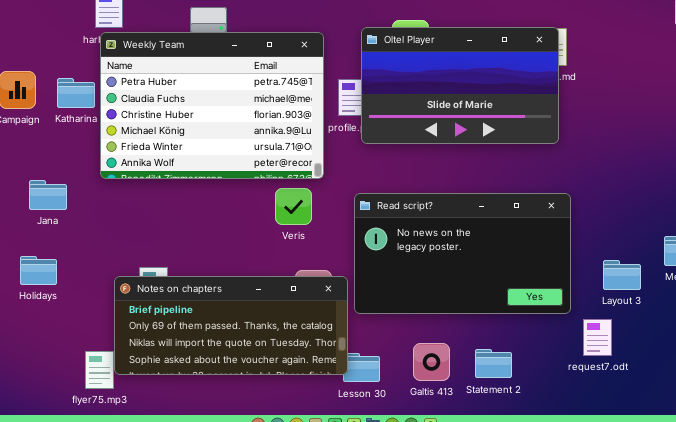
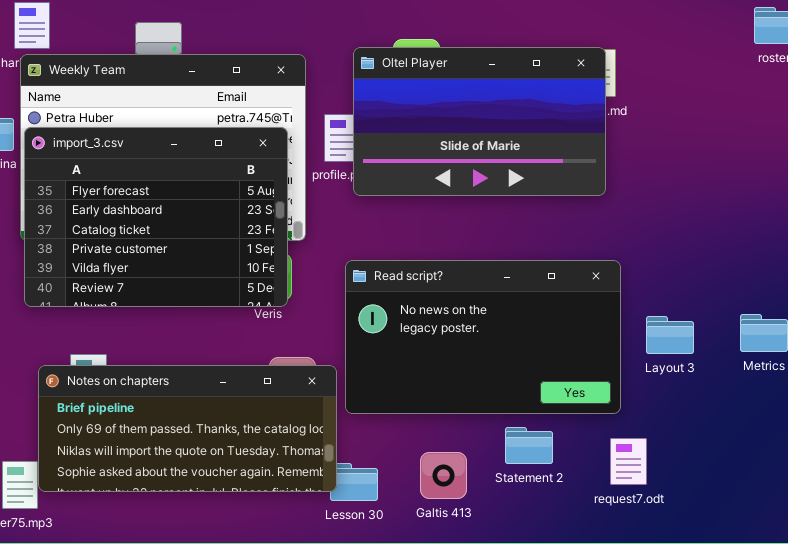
import_3.csv: none -> [24,127,288,307], opened
Layout 3: [603,260,641,290] -> [646,316,694,354], moved
request7.odt: [583,319,612,356] -> [610,438,647,485], moved
Statement 2: [475,349,512,378] -> [505,427,553,464], moved

